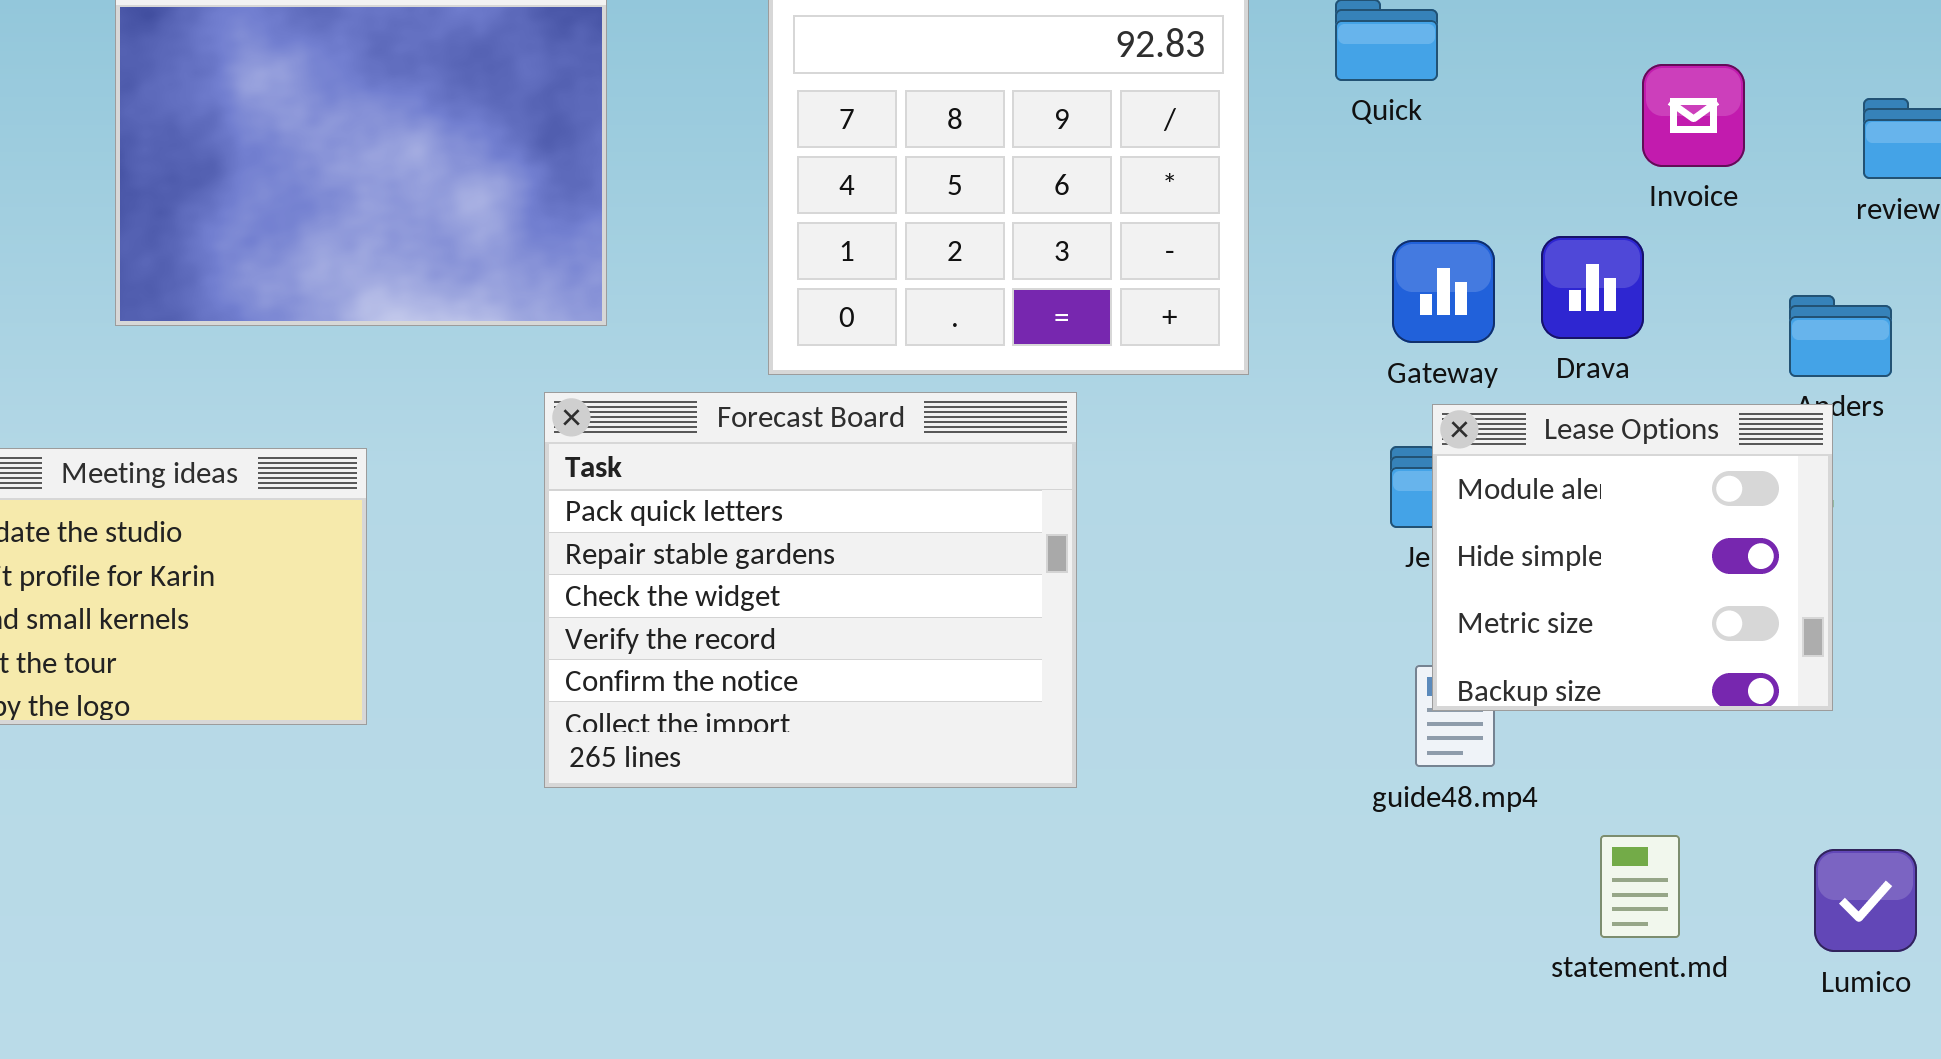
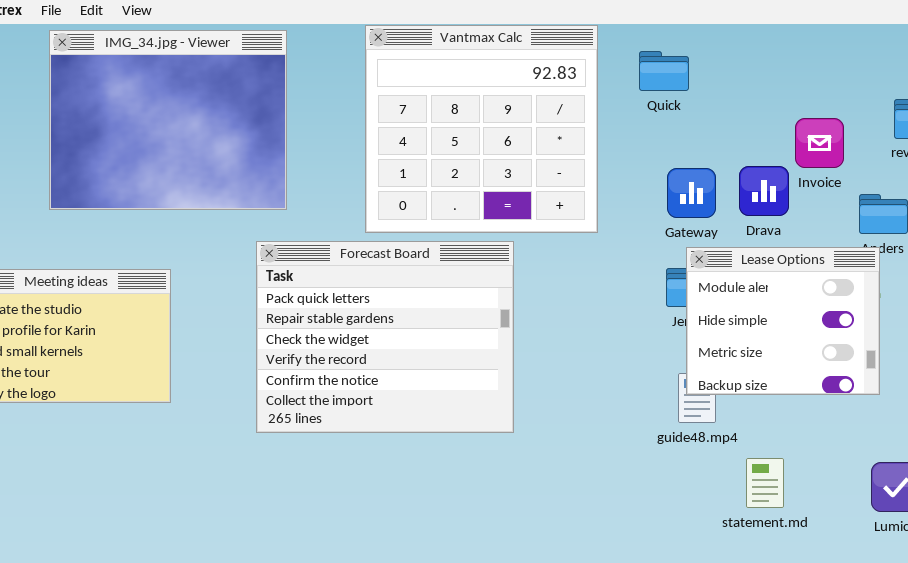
Invoice: [1642,64,1745,167] -> [795,118,844,168], moved
statement.md: [1600,835,1680,938] -> [746,458,784,508], moved

